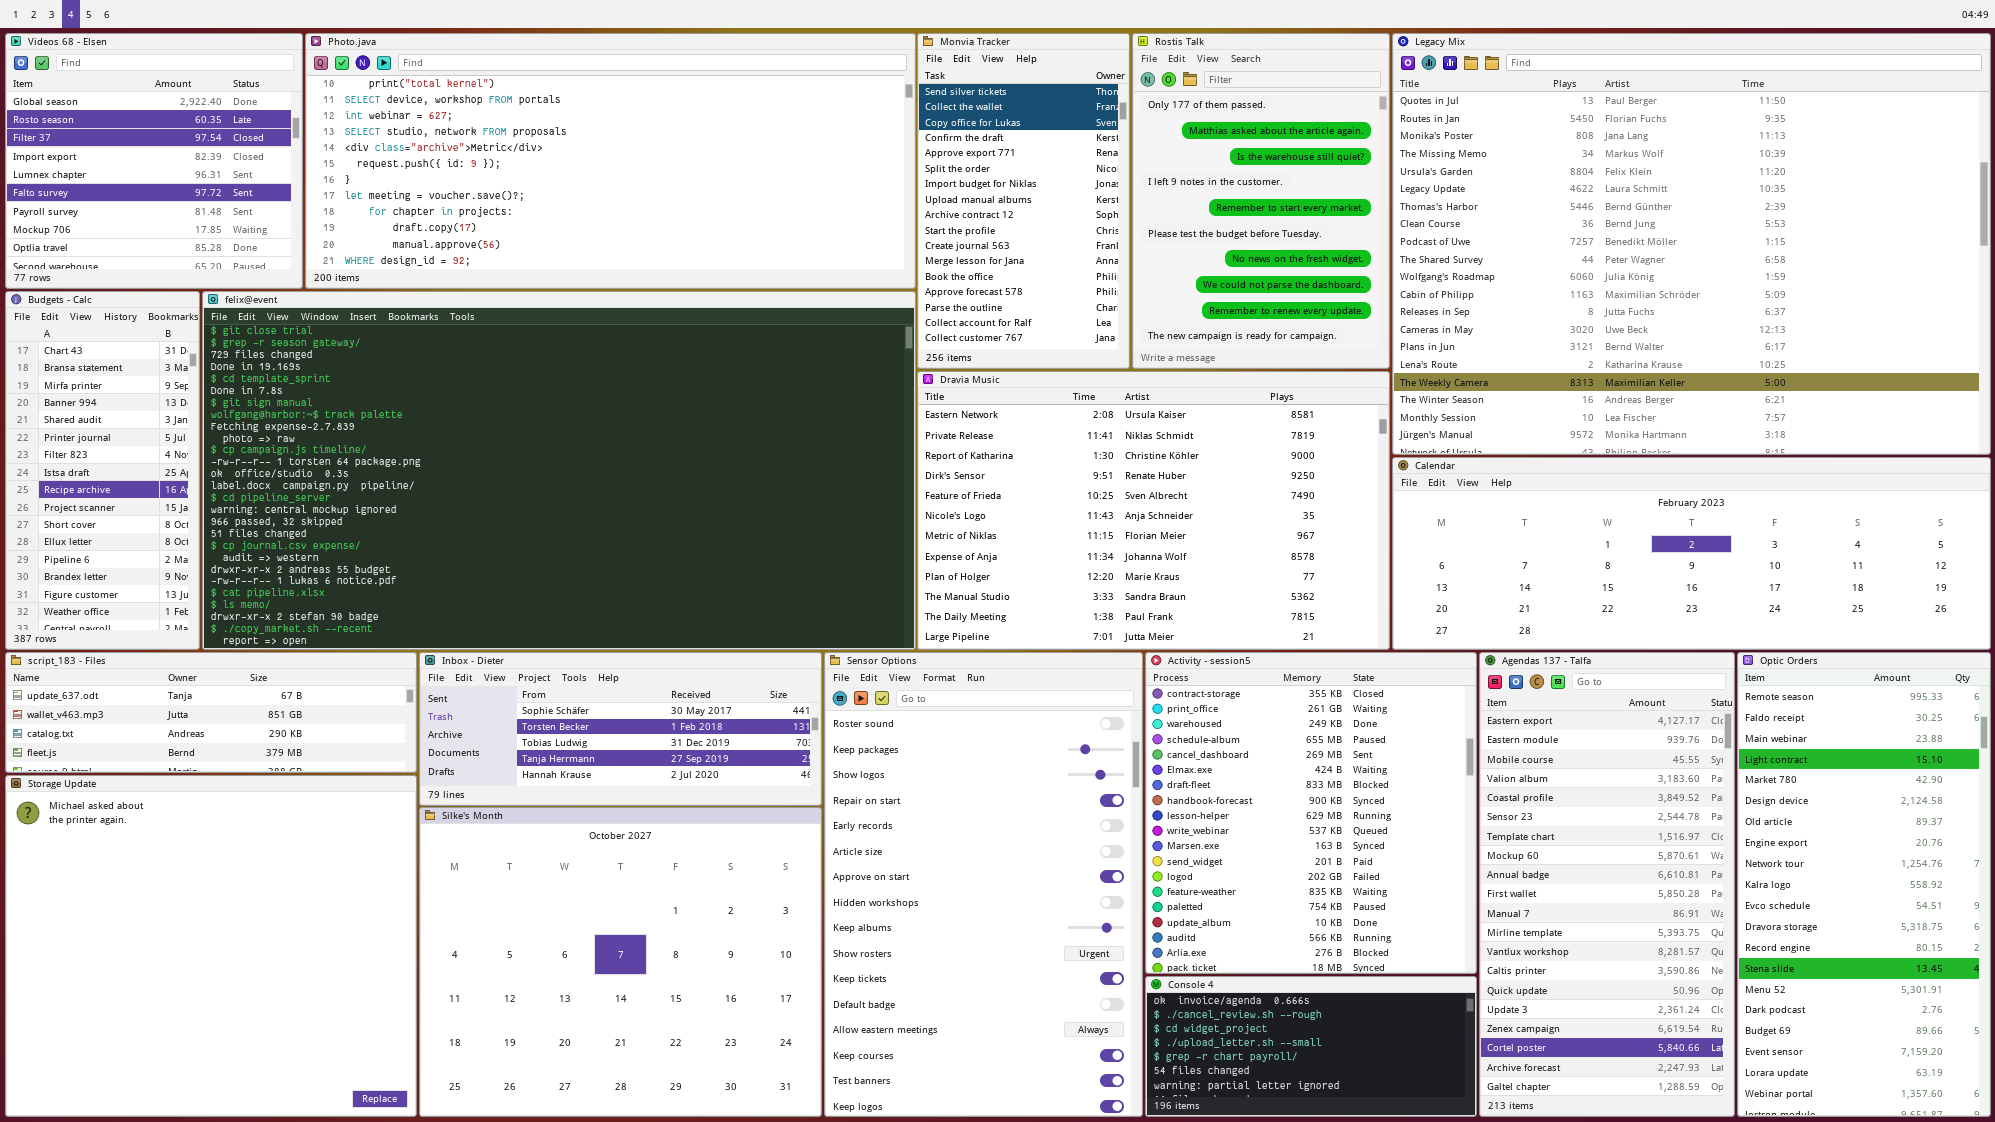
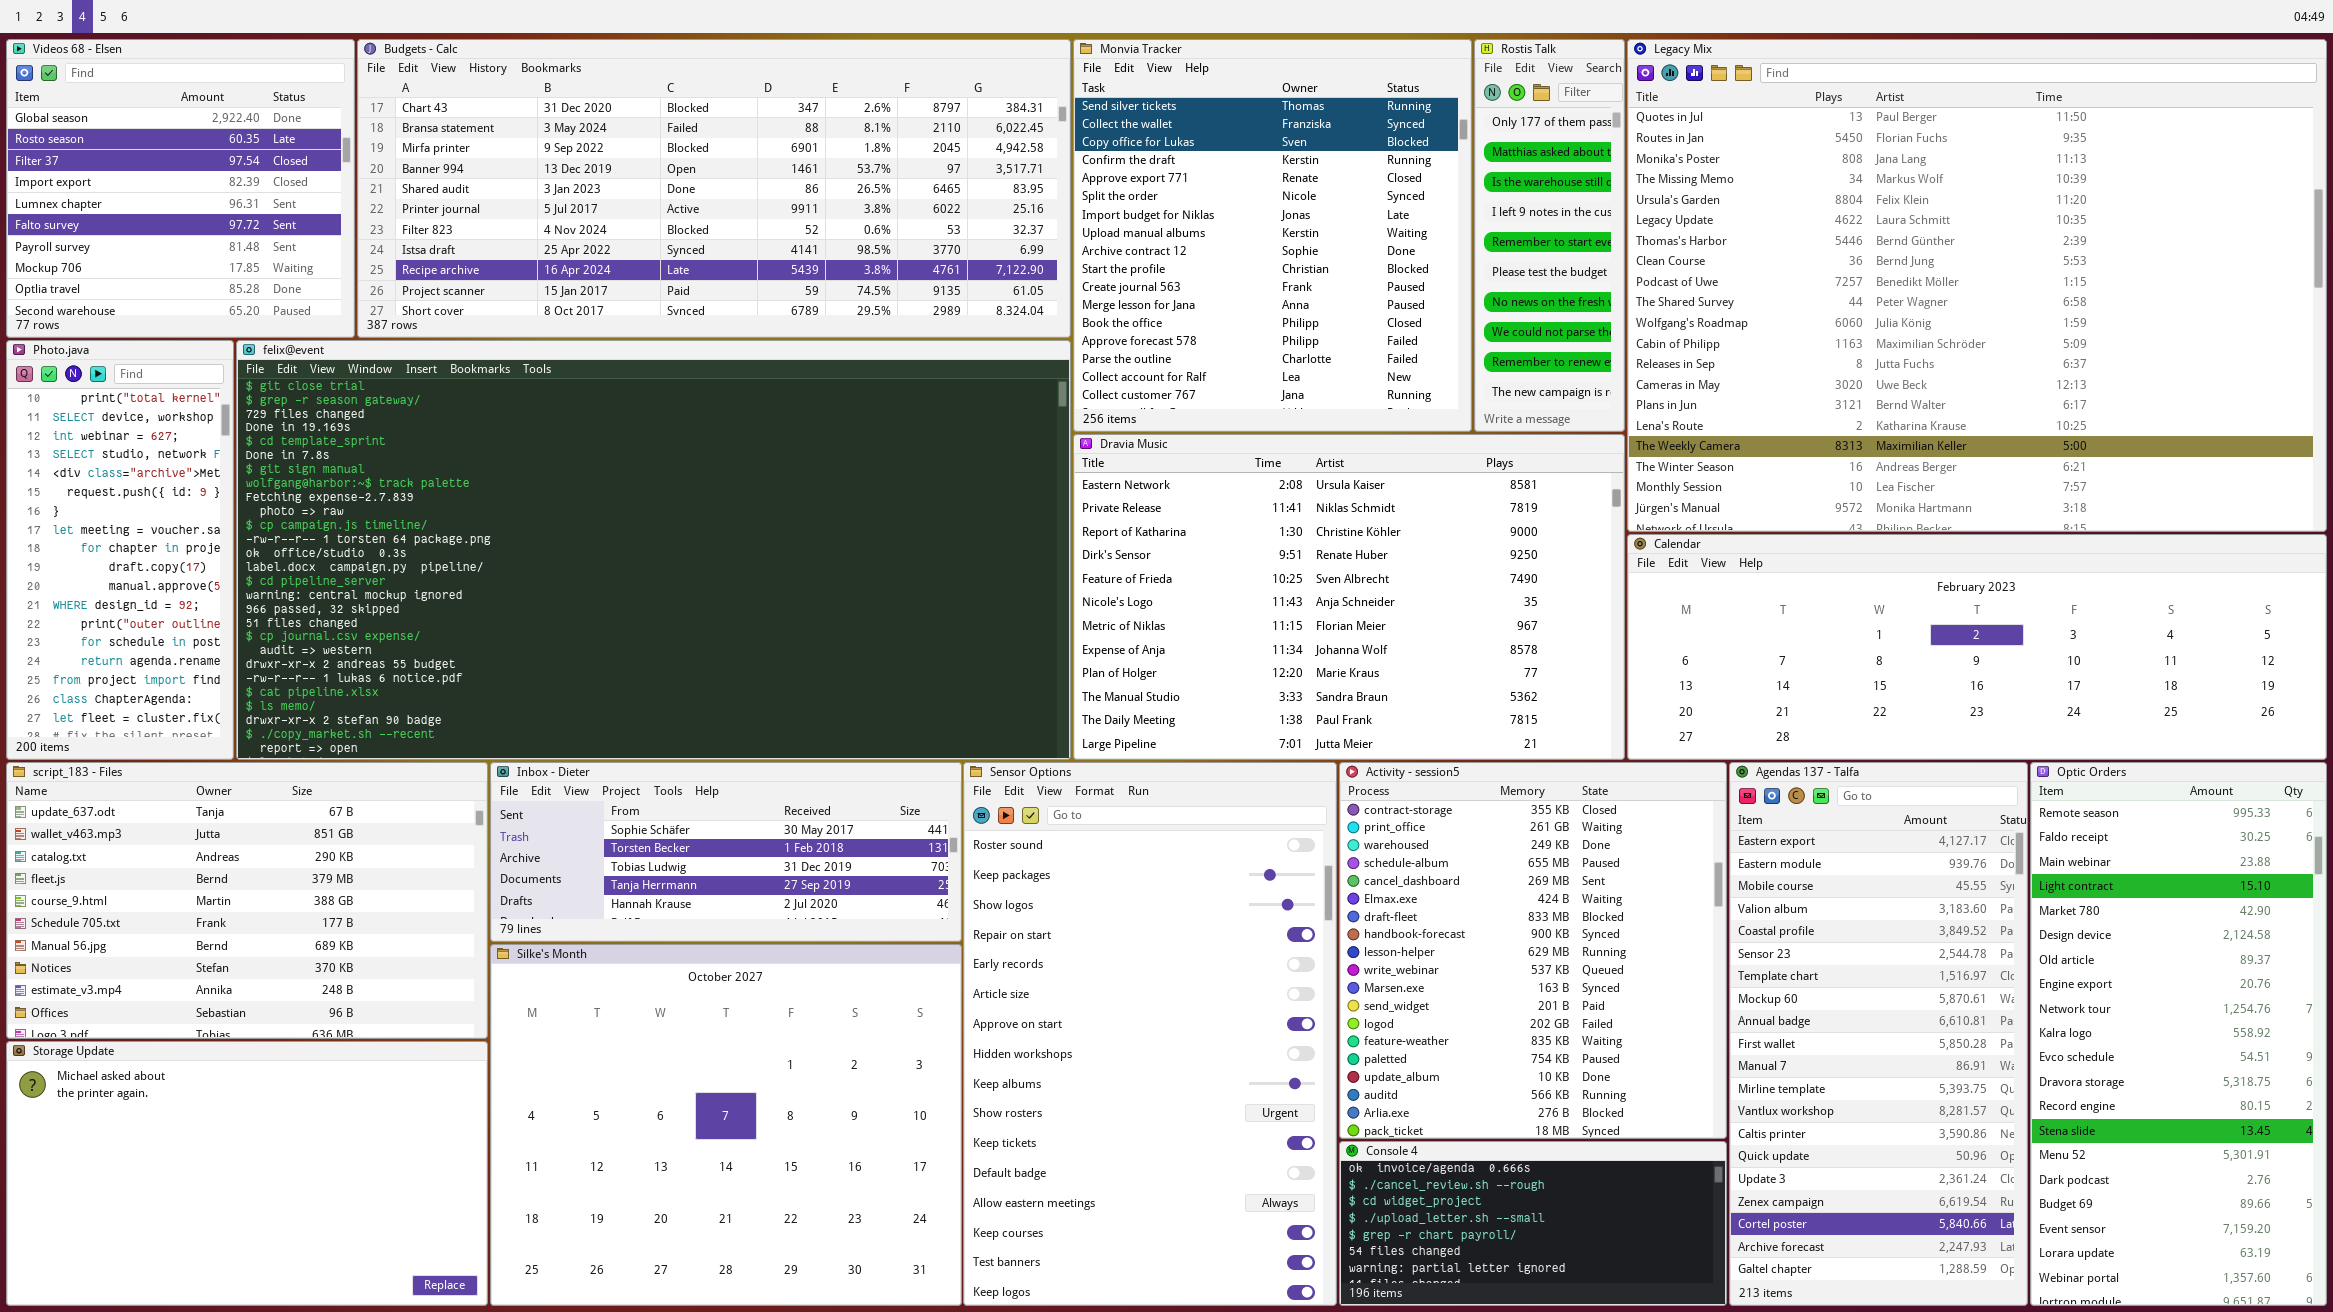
Photo.java: [305,33,916,289] -> [6,340,234,760], moved, resized
Monvia Tracker: [917,33,1130,369] -> [1073,39,1472,432], resized
Rostis Talk: [1132,33,1390,369] -> [1474,39,1625,432], resized
Budgets - Calc: [5,291,200,650] -> [357,39,1071,338], moved, resized
script_183 - Files: [5,652,417,773] -> [6,762,488,1039], resized
Storage Update: [5,775,417,1117] -> [6,1041,488,1306], resized

